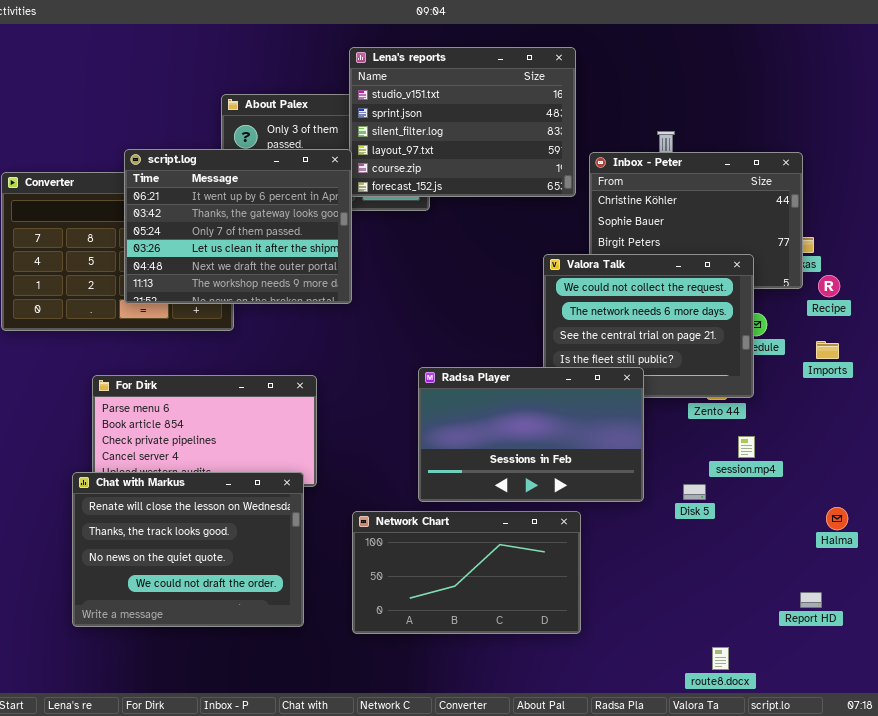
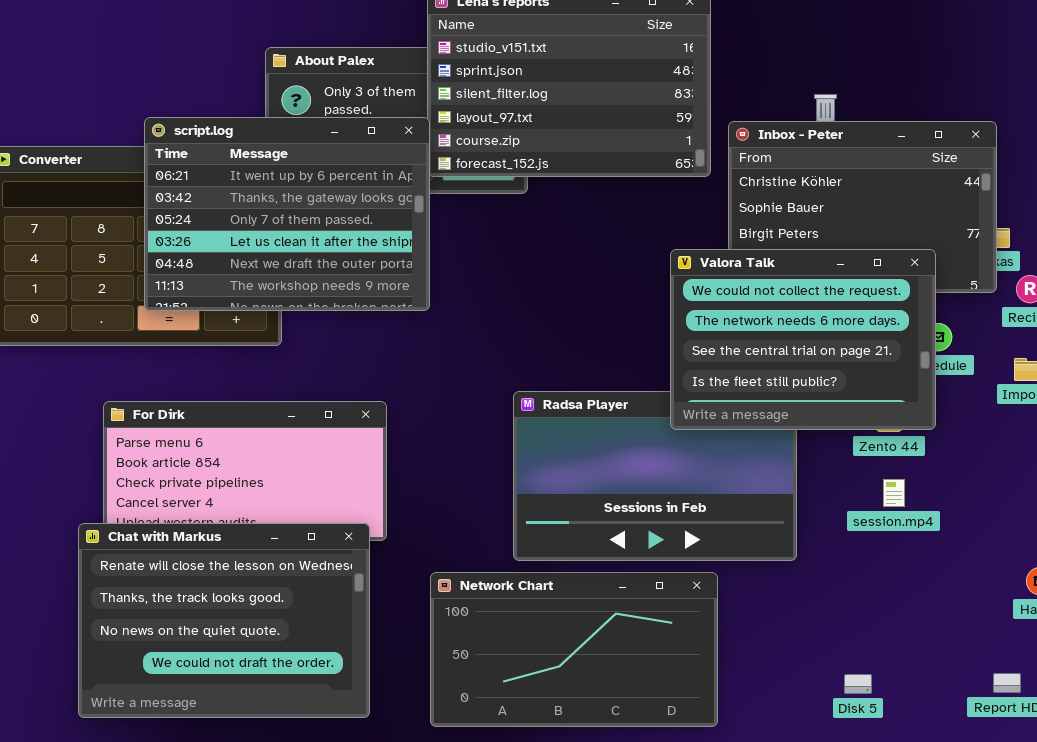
Valora Talk: [543,254,754,398] -> [670,249,936,430], raised
session.mp4: [738,436,755,458] -> [883,479,905,507], moved
Disk 5: [683,484,706,500] -> [844,674,872,694], moved

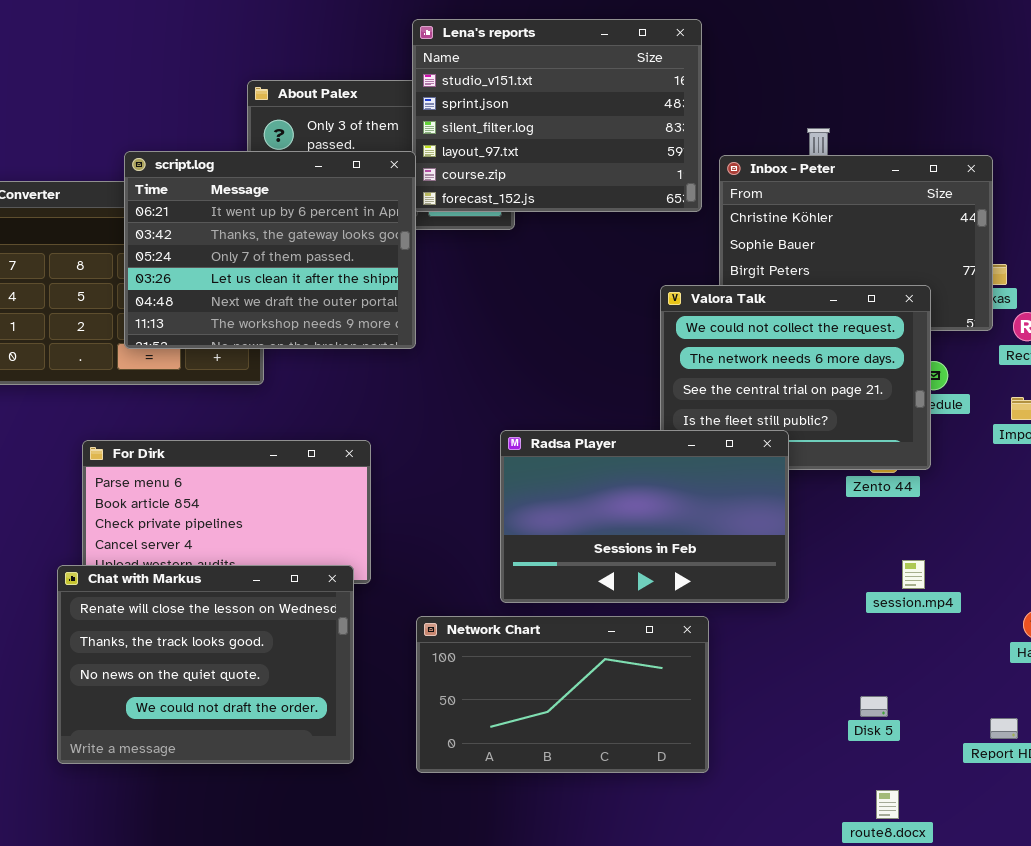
Radsa Player: [513,391,797,561] -> [500,430,789,603], raised
session.mp4: [883,479,905,507] -> [902,560,925,589], moved
Disk 5: [844,674,872,694] -> [860,696,888,717], moved

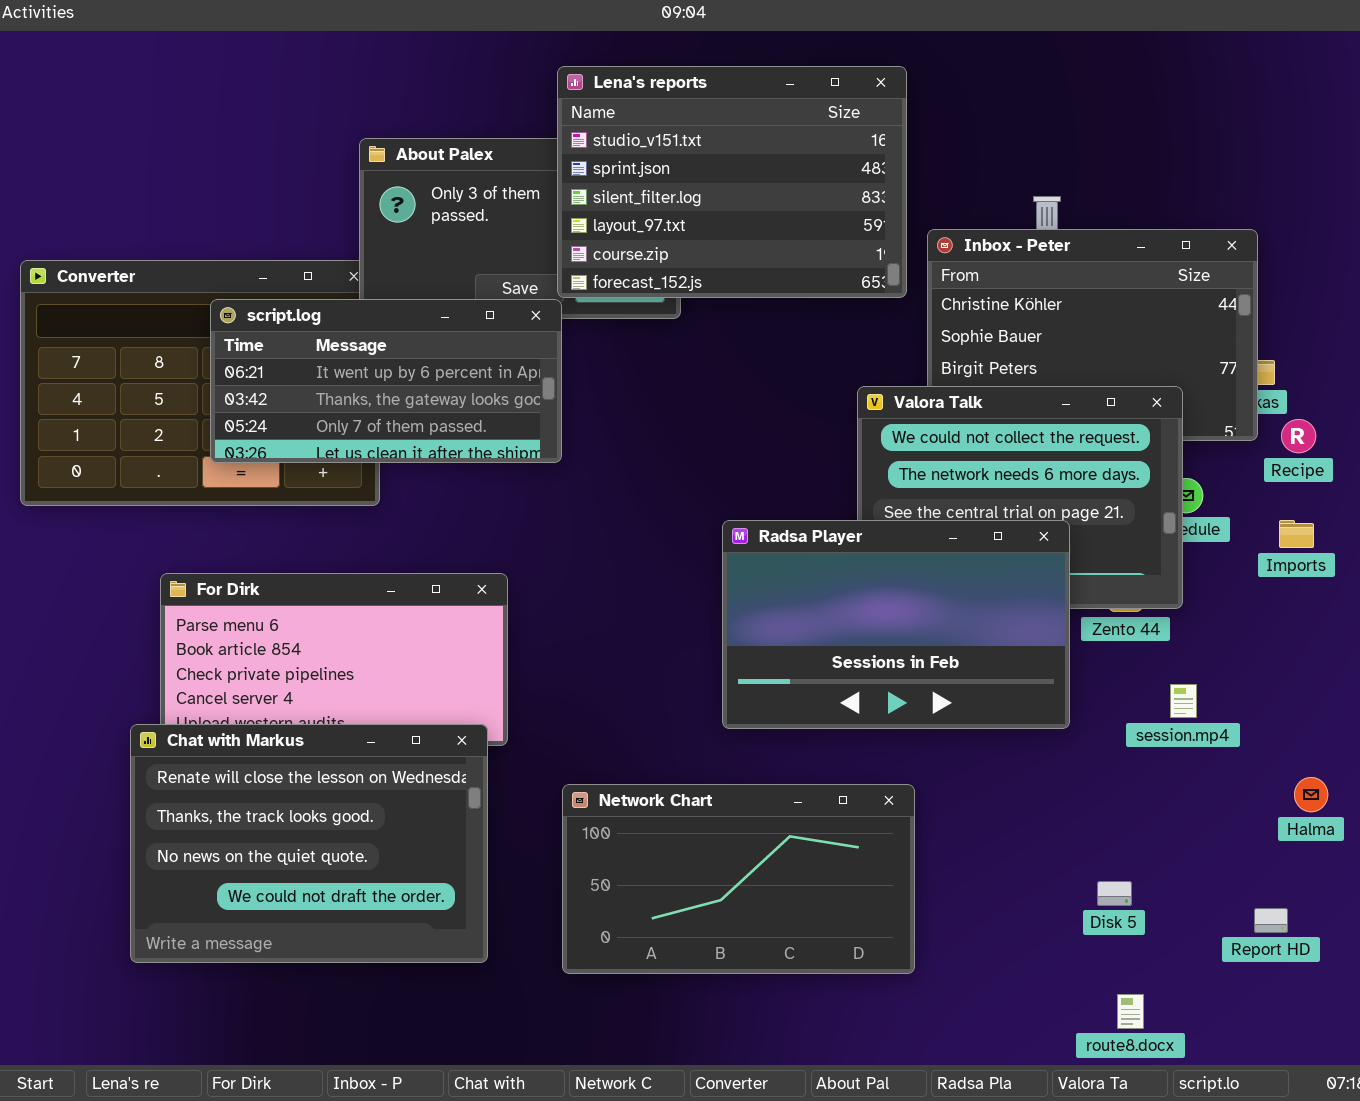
script.log: [124,151,416,349] -> [210,299,562,463], resized
Radsa Player: [500,430,789,603] -> [722,520,1070,729], moved
session.mp4: [902,560,925,589] -> [1170,684,1197,718], moved

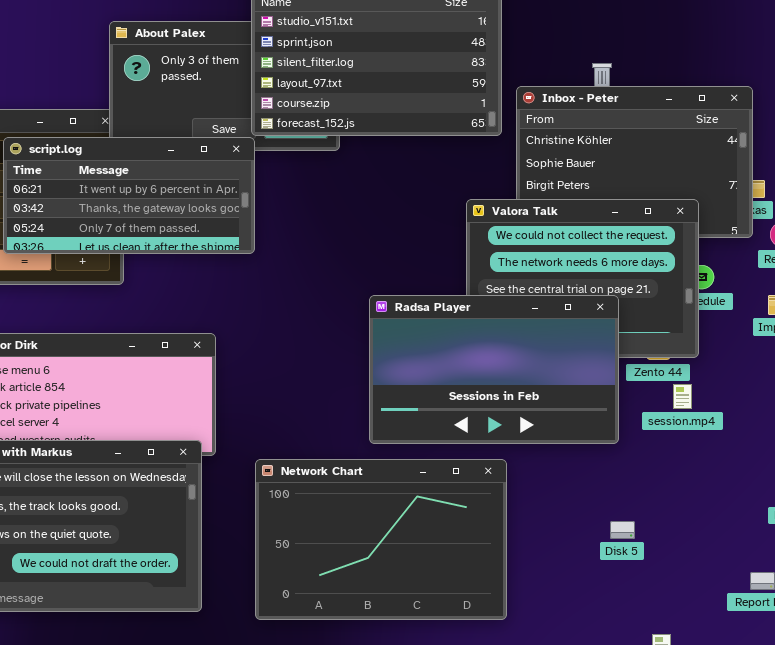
session.mp4: [1170,684,1197,718] -> [673,384,692,409], moved
Network Chart: [562,784,915,974] -> [255,459,507,620], resized
Disk 5: [1097,881,1132,906] -> [610,521,635,539], moved

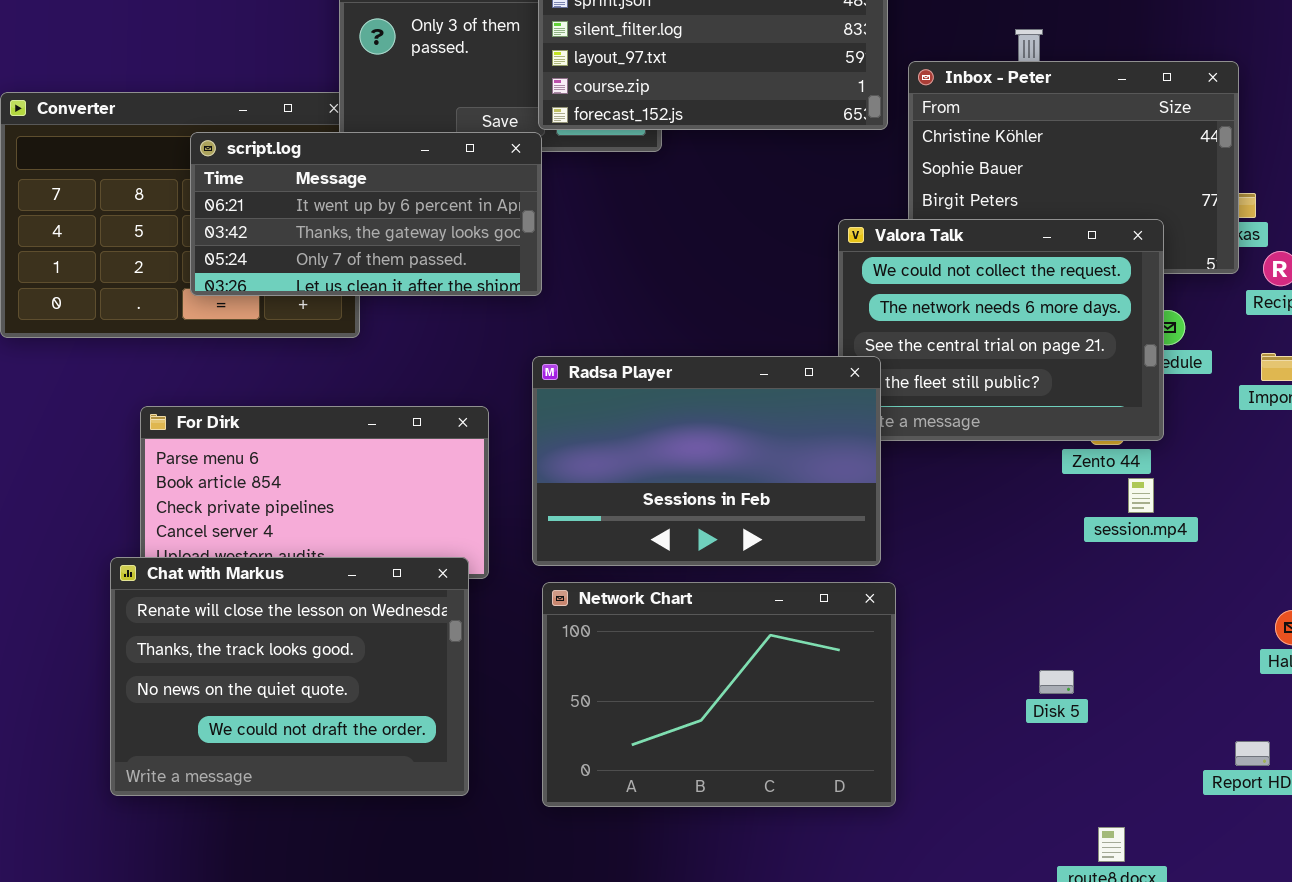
Radsa Player: [369,295,619,444] -> [532,356,881,566], moved

